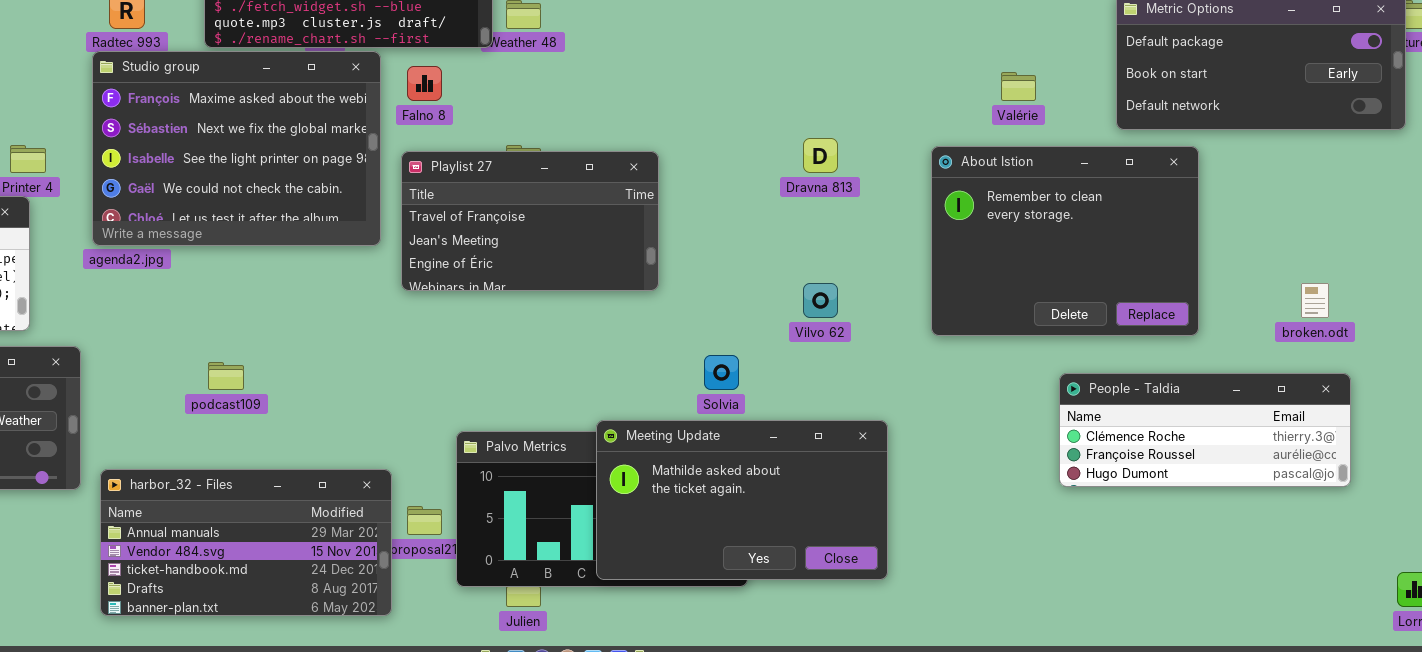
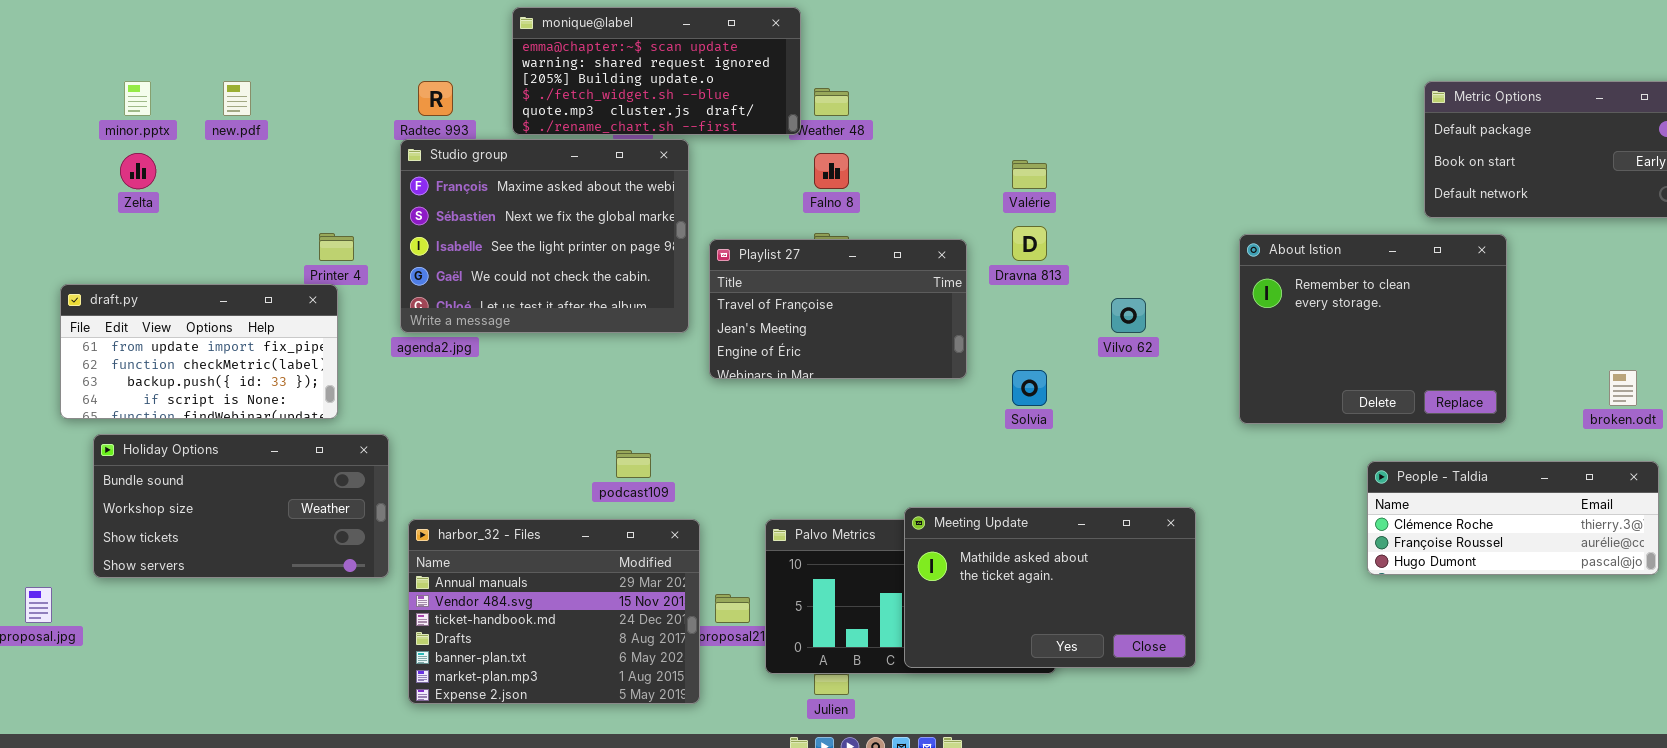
Falno 8: [407,66,442,101] -> [814,153,849,189], moved
Valérie: [1001,72,1036,101] -> [1012,160,1047,189], moved
Dravna 813: [803,138,838,173] -> [1012,226,1047,261], moved
Vilvo 62: [803,283,838,318] -> [1111,298,1146,333], moved
Solvia: [704,355,739,390] -> [1012,370,1047,406], moved
podcast109: [208,362,244,390] -> [616,450,651,478], moved
harbor_32 - Files: [100,469,392,616] -> [408,519,700,704], resized

